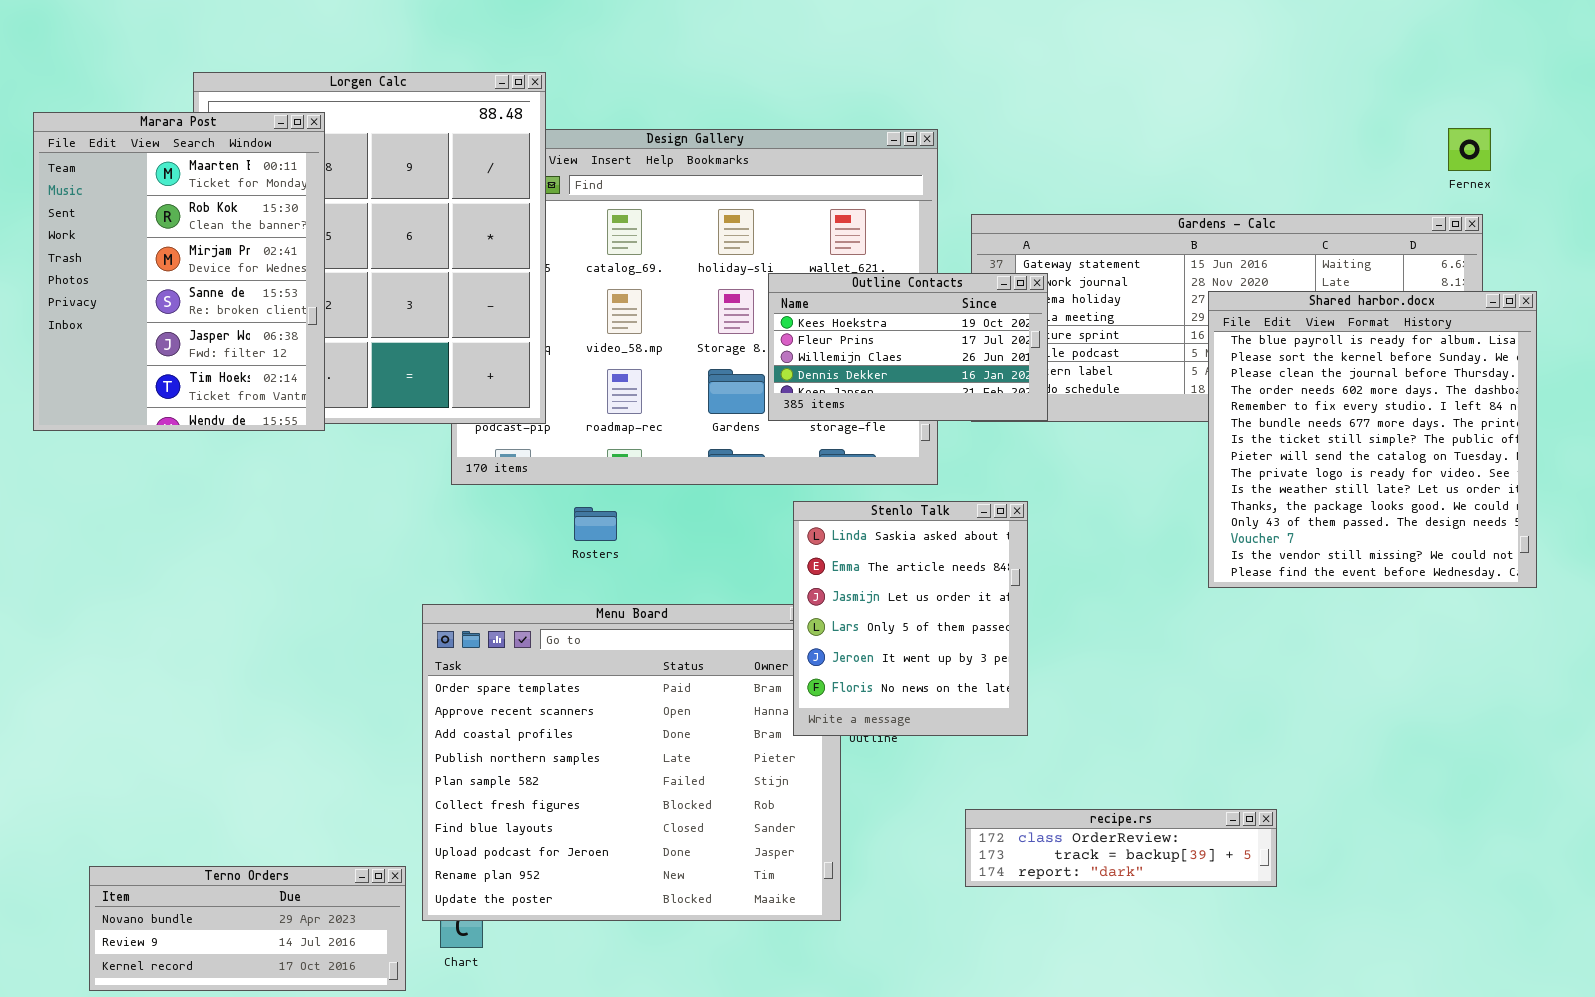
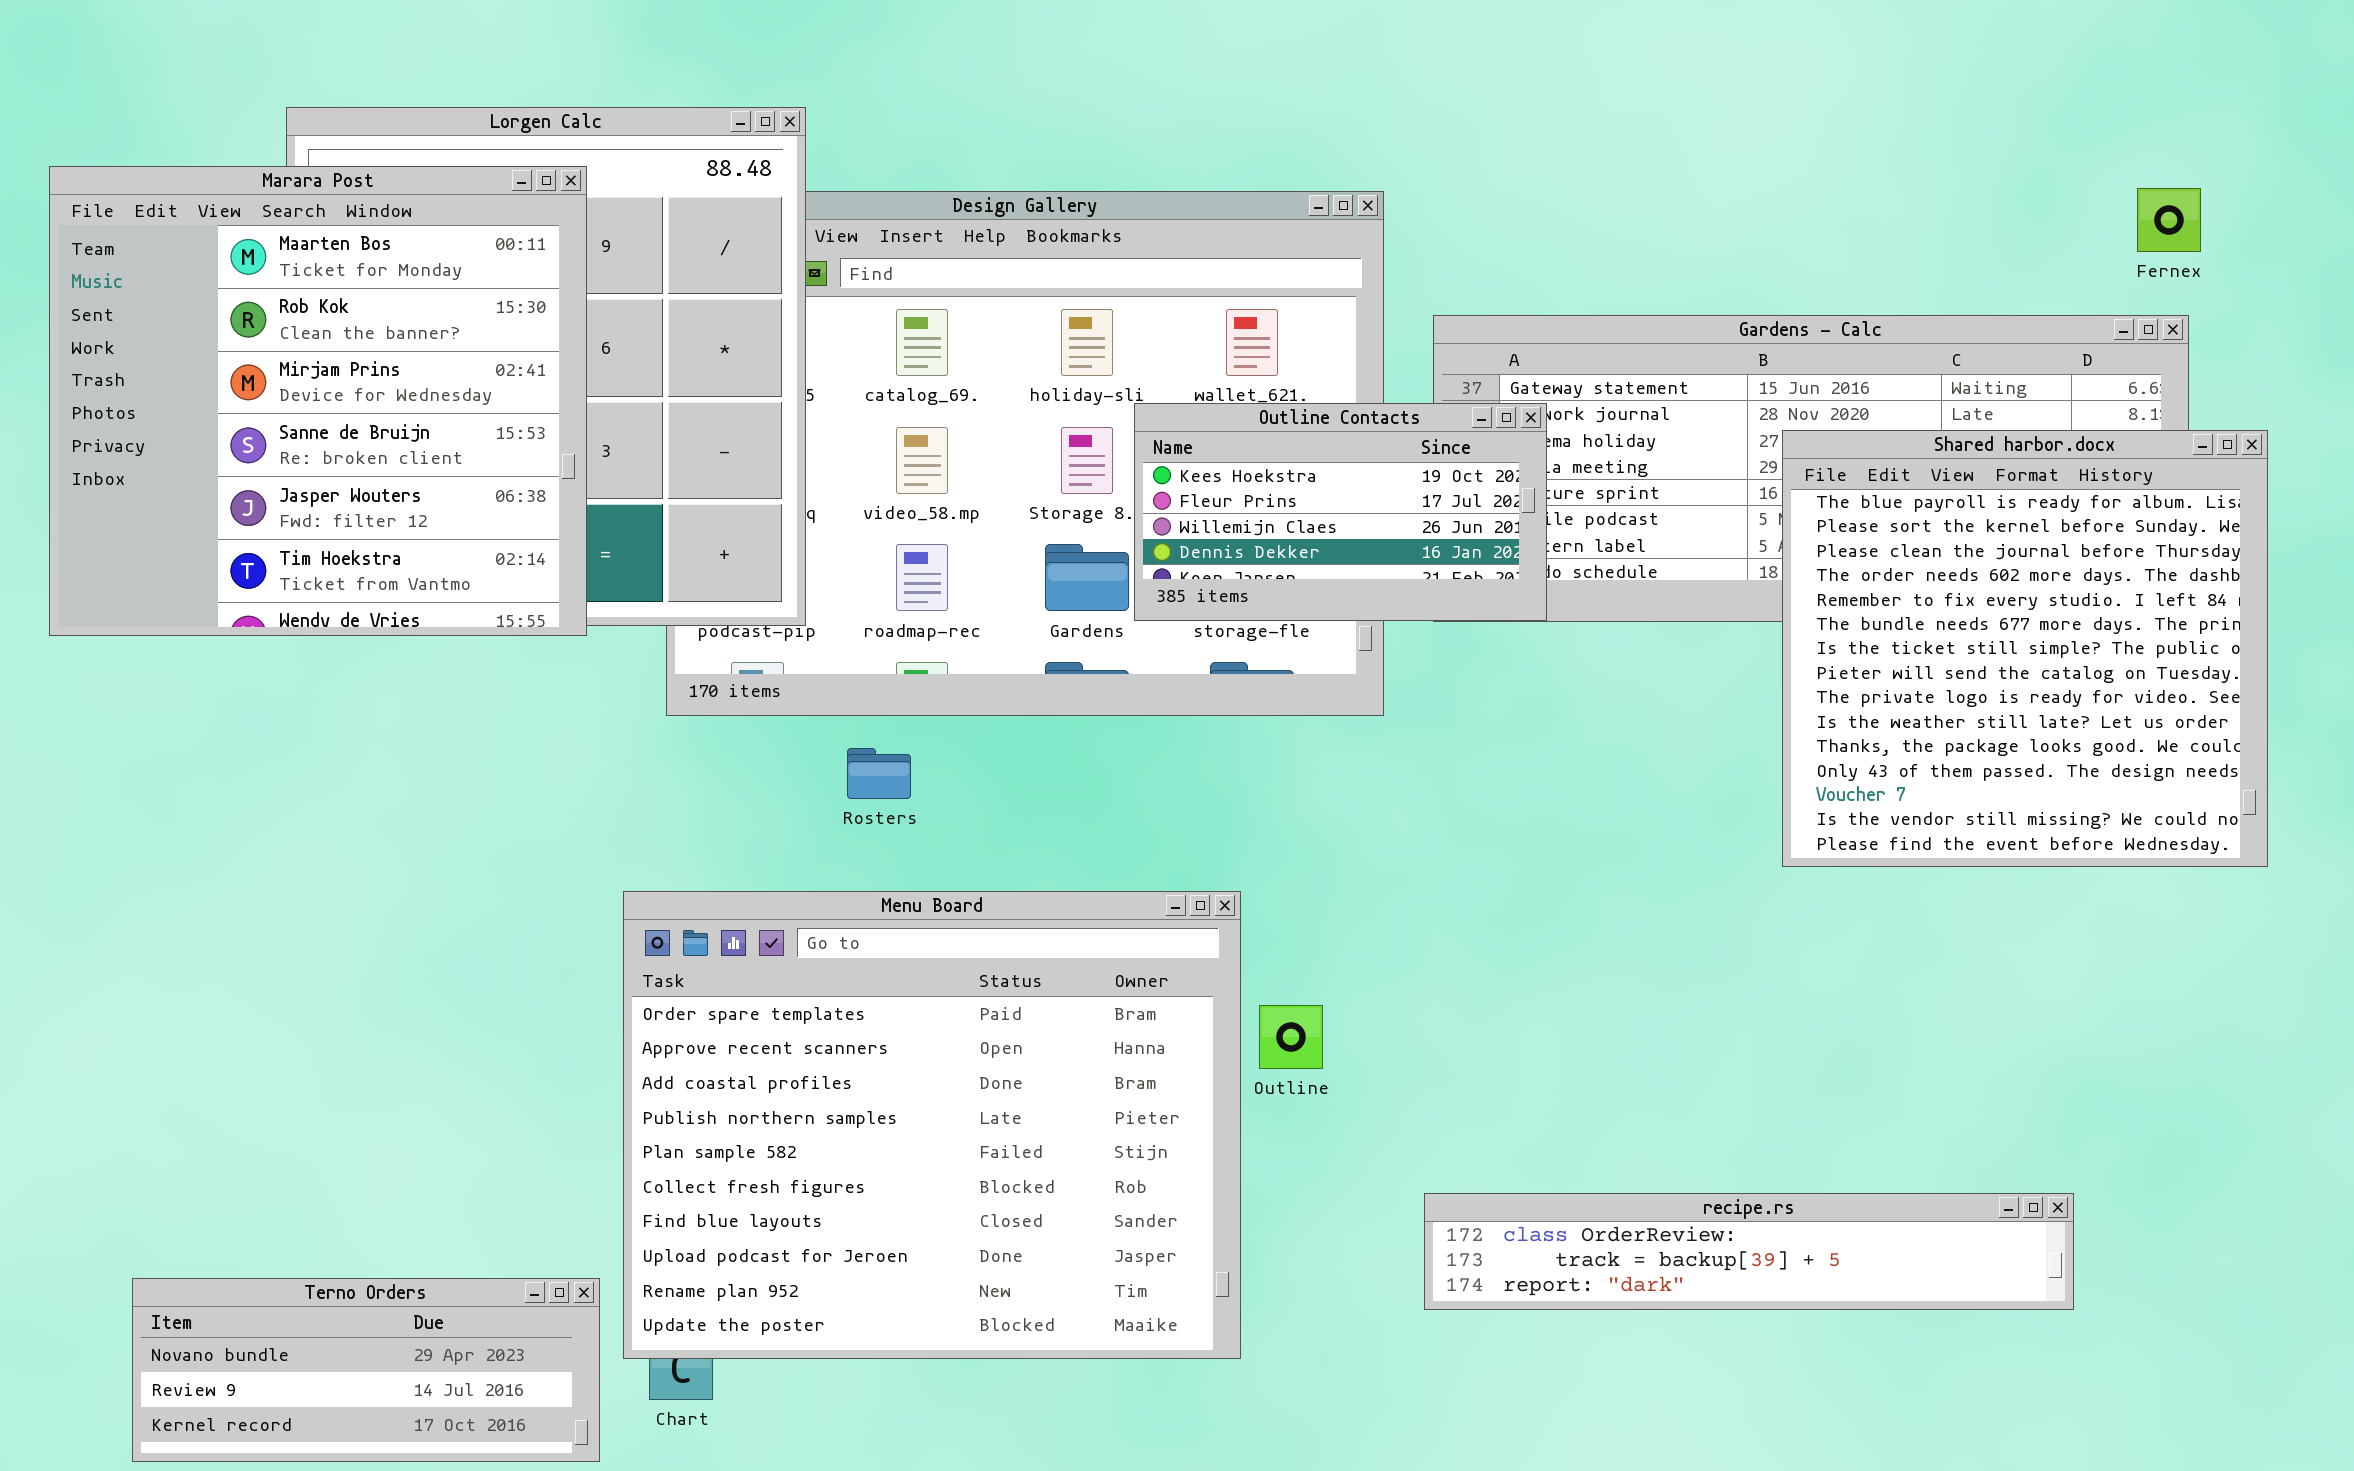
Marara Post: [33,112,325,431] -> [49,166,587,636], resized
Stenlo Talk: [793,501,1028,736] -> none, closed
recipe.rs: [965,809,1277,887] -> [1424,1193,2074,1310], resized

